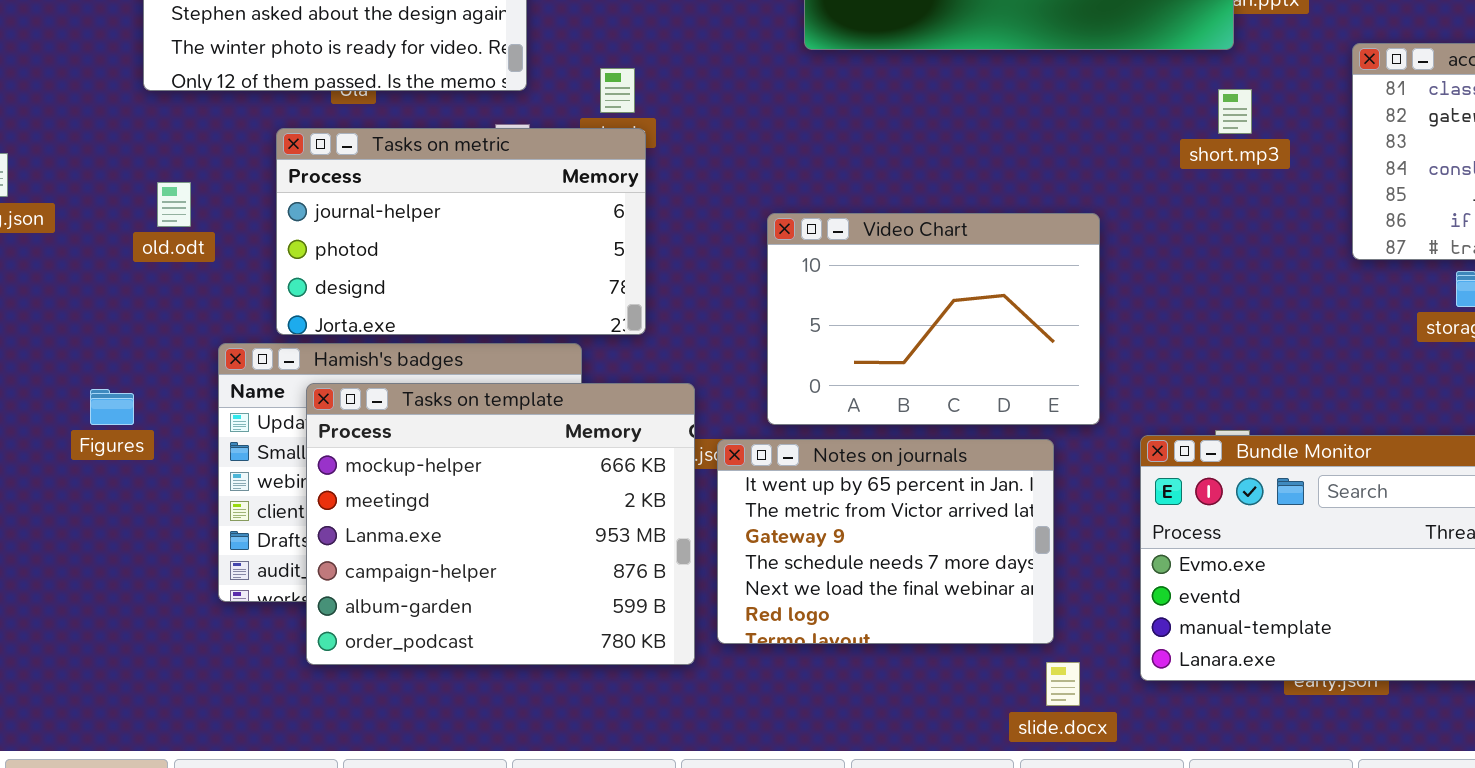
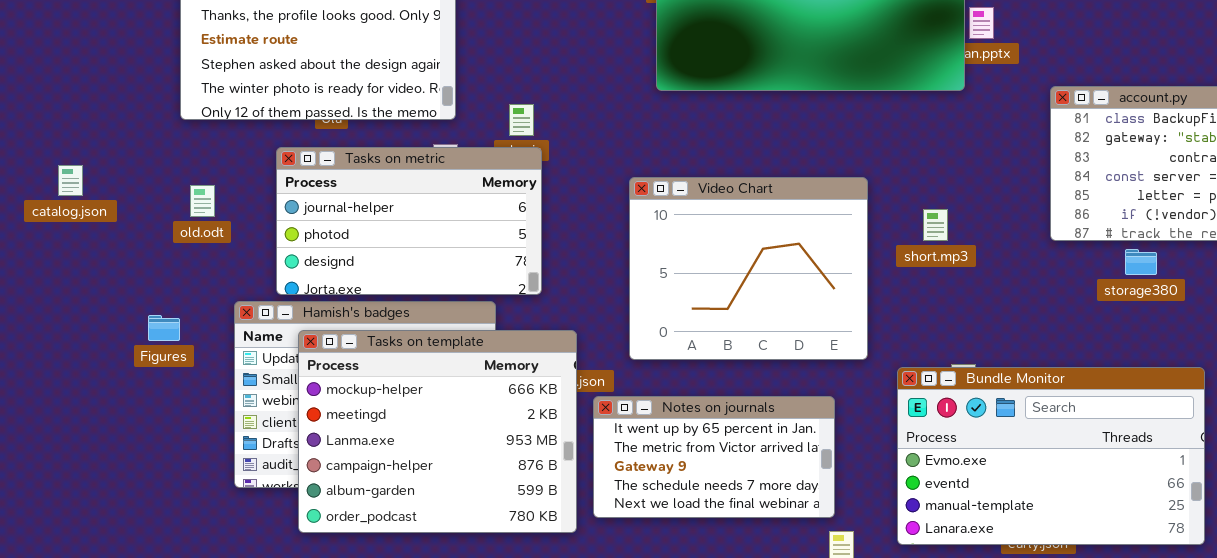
short.mp3: [1218,89,1252,134] -> [923,209,948,241], moved
Video Chart: [767,213,1100,425] -> [629,177,868,360], resized
Figures: [90,389,134,425] -> [148,315,180,341], moved
Notes on journals: [717,439,1054,644] -> [593,396,835,518], resized

